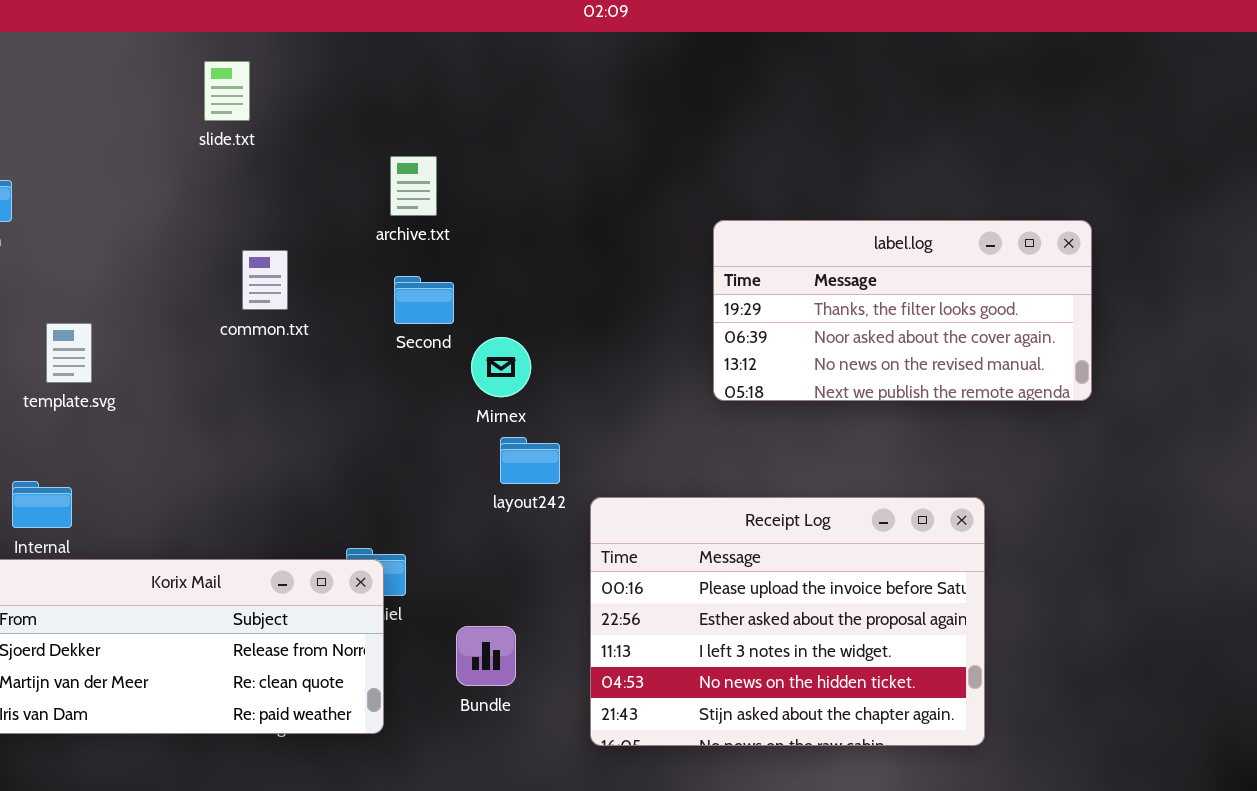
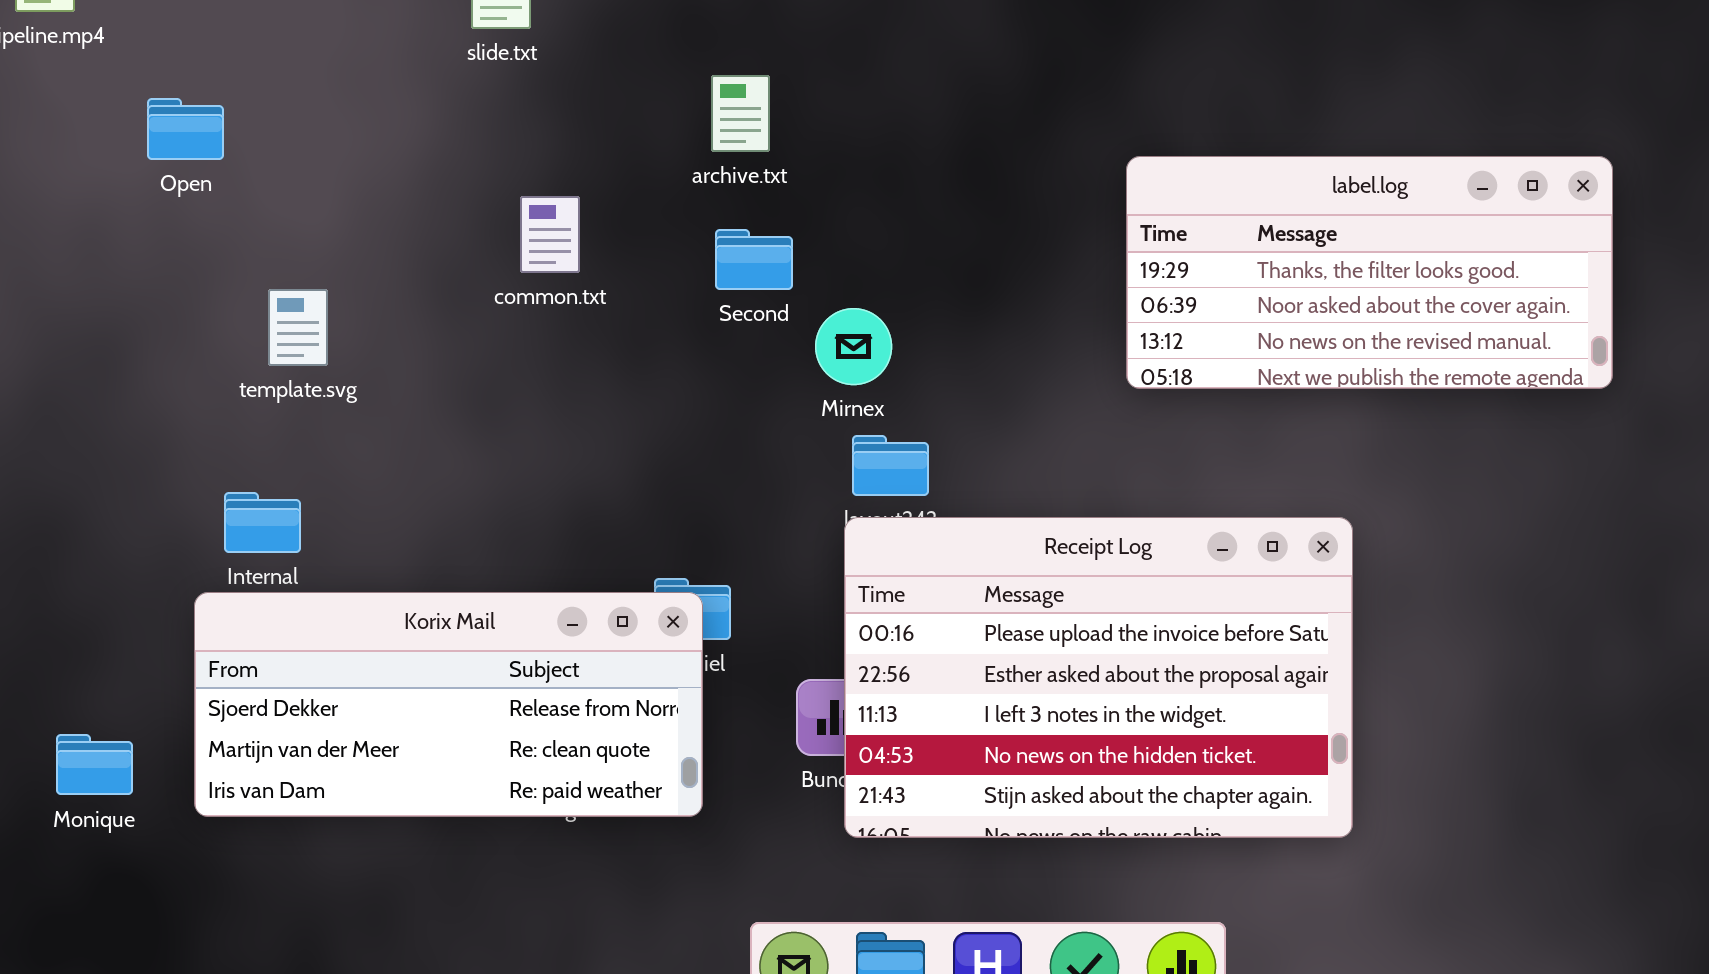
Receipt Log: [590,497,985,746] -> [844,517,1353,838], moved

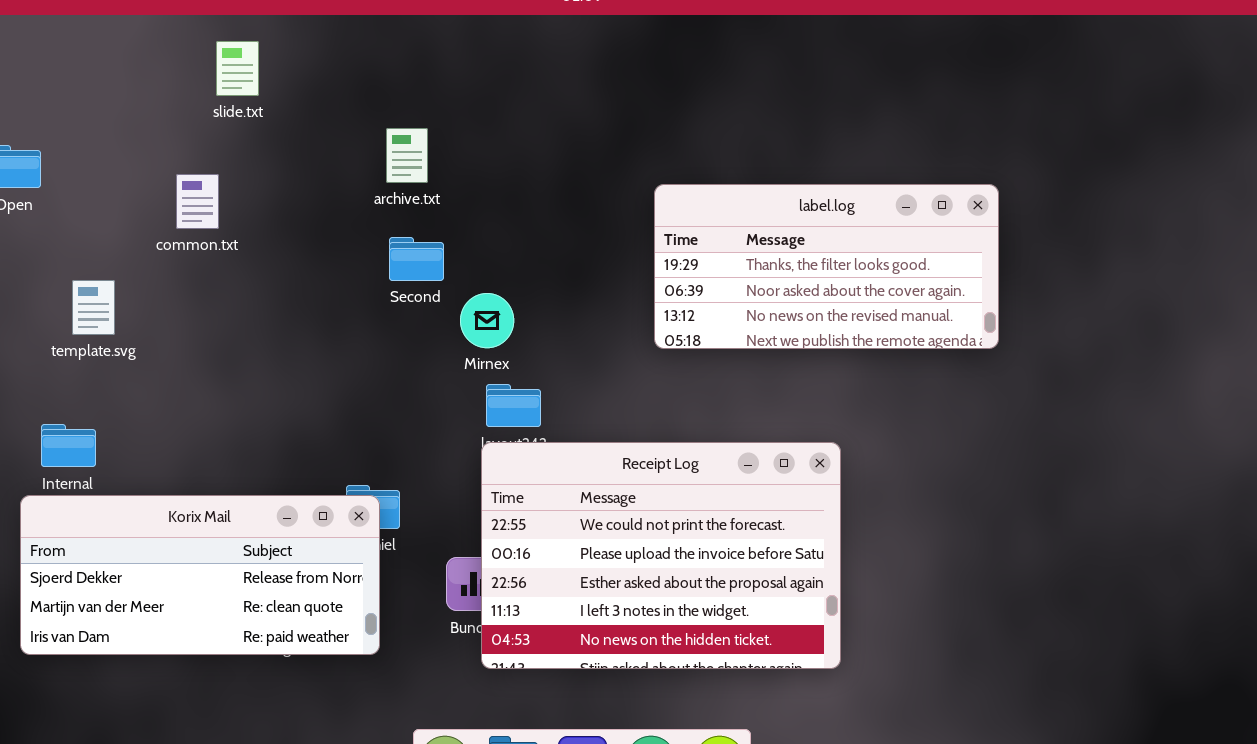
label.log: [1126,156,1613,389] -> [654,184,999,349], moved
common.txt: [520,196,580,273] -> [176,174,219,229], moved
Receipt Log: [844,517,1353,838] -> [481,442,841,669], scrolled up 1 row

